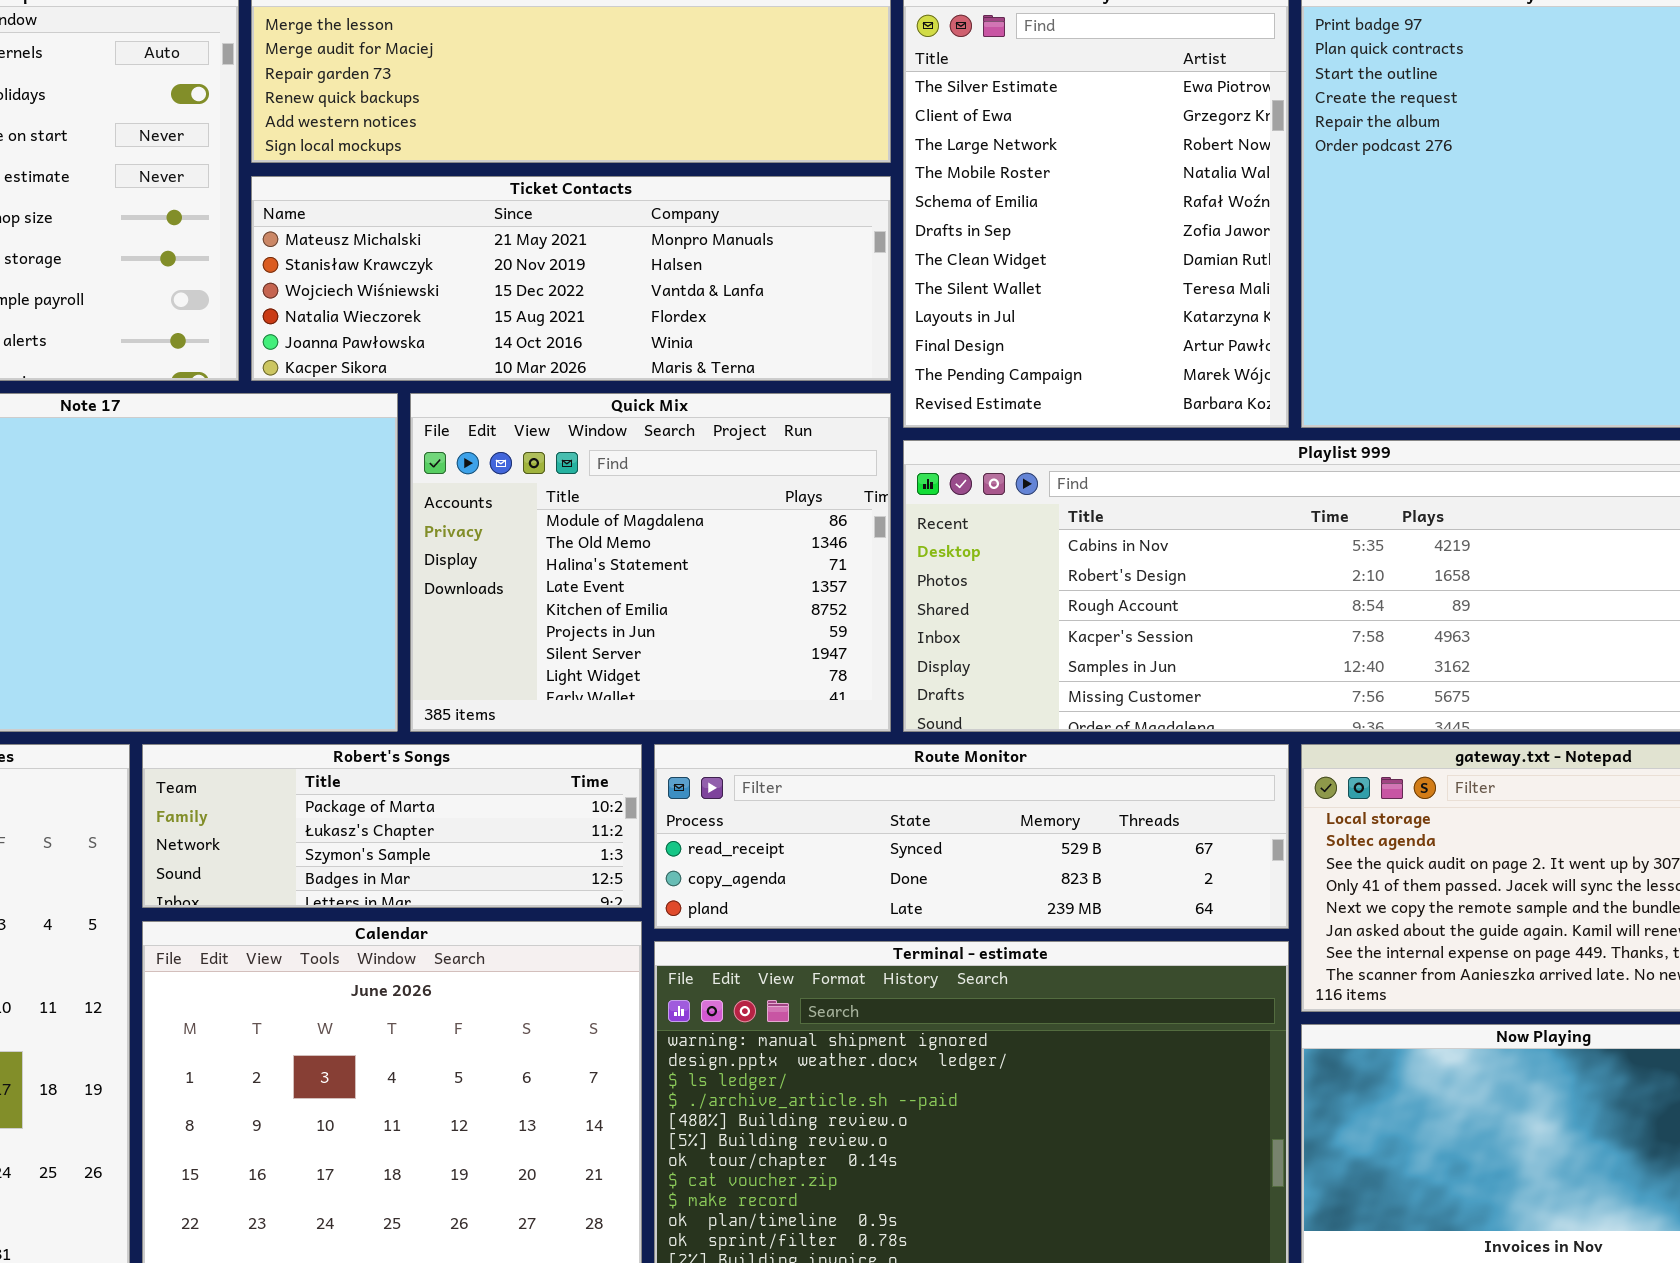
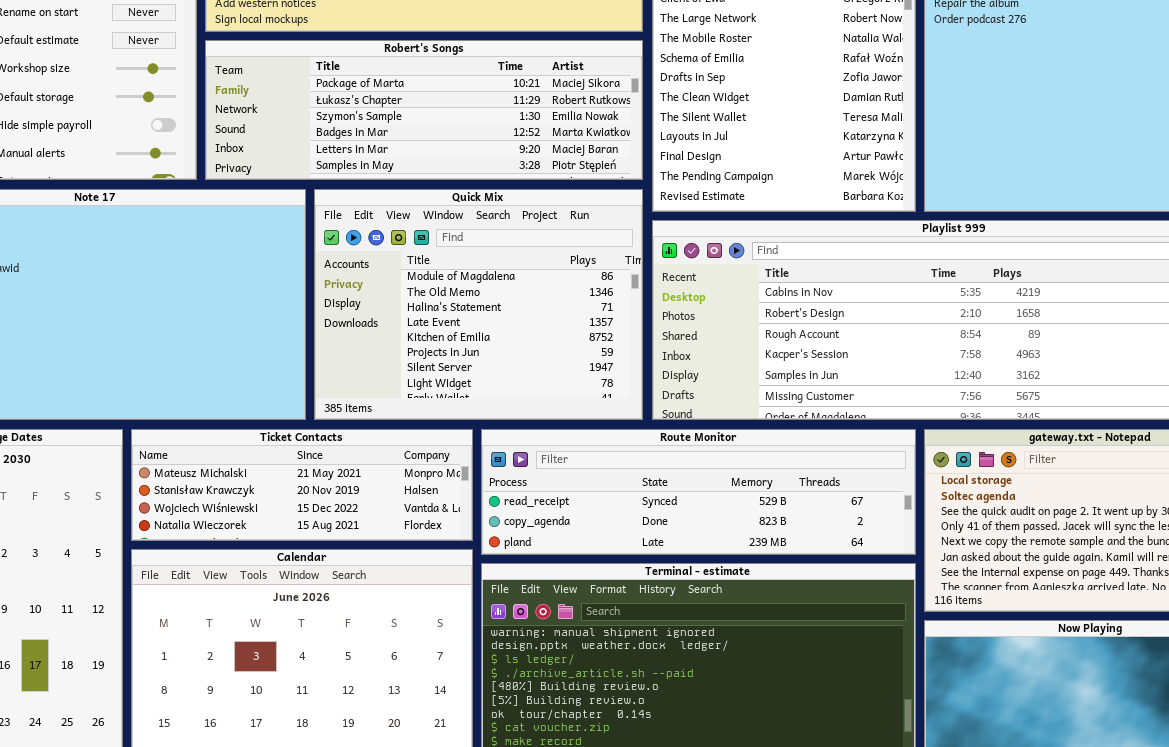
Ticket Contacts: [251,176,891,381] -> [131,429,473,541], moved, resized
Robert's Songs: [142,744,642,908] -> [205,40,643,180], moved, resized

